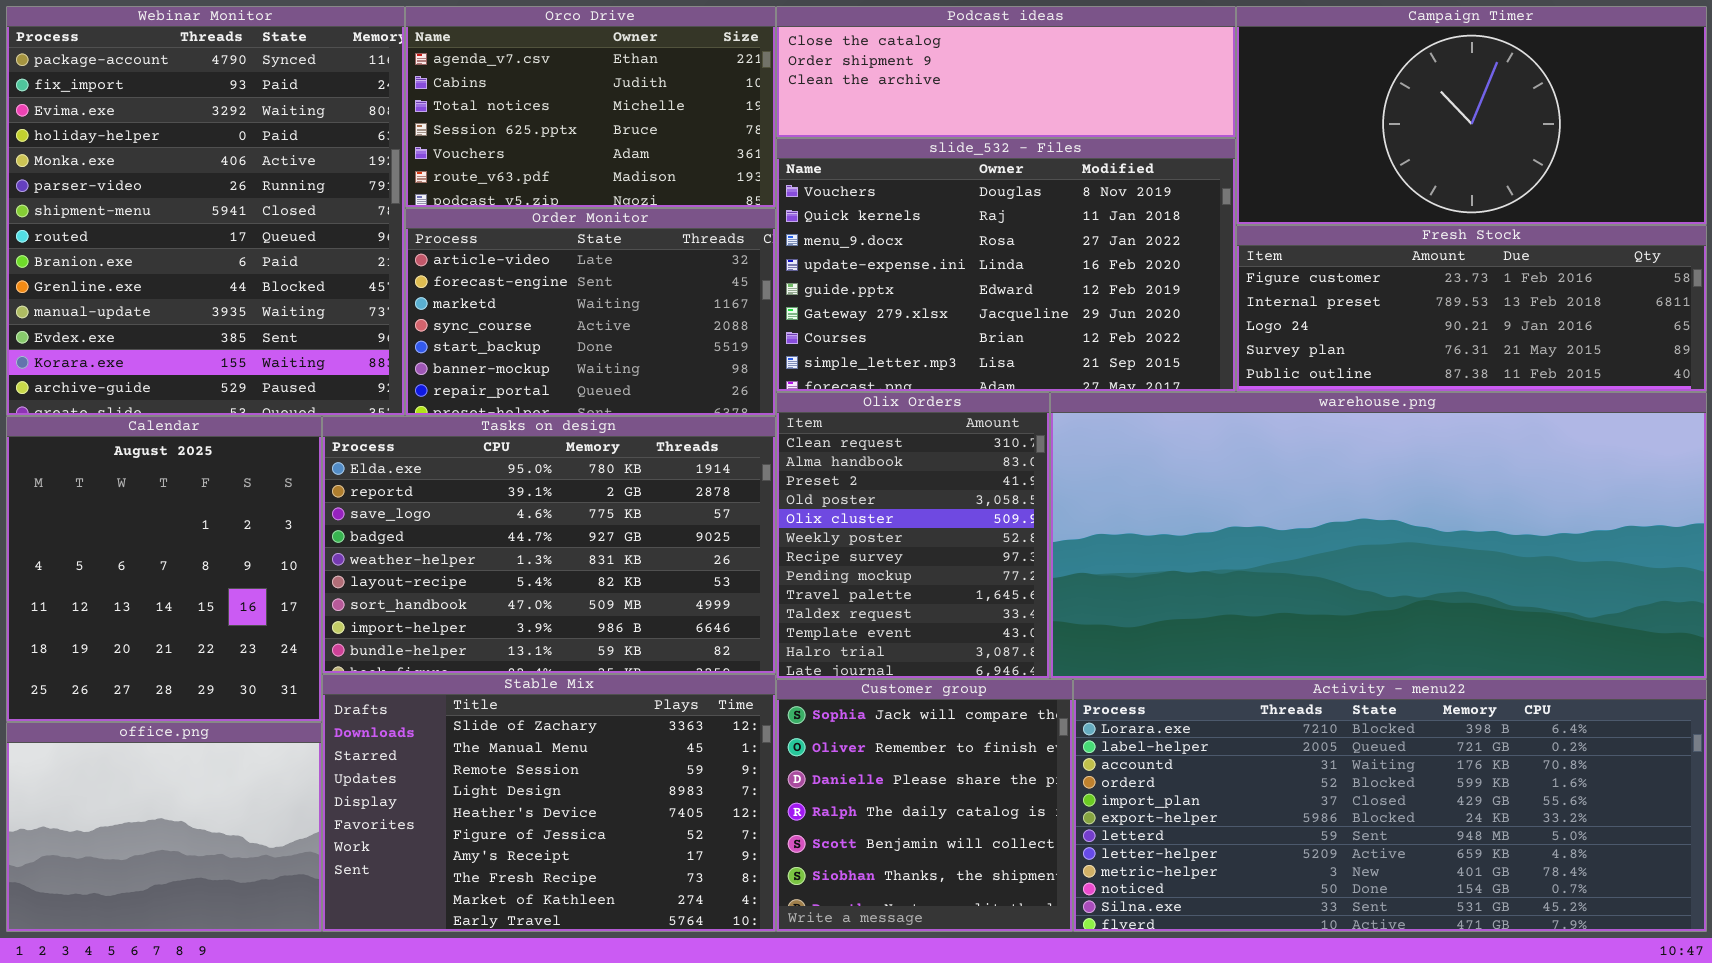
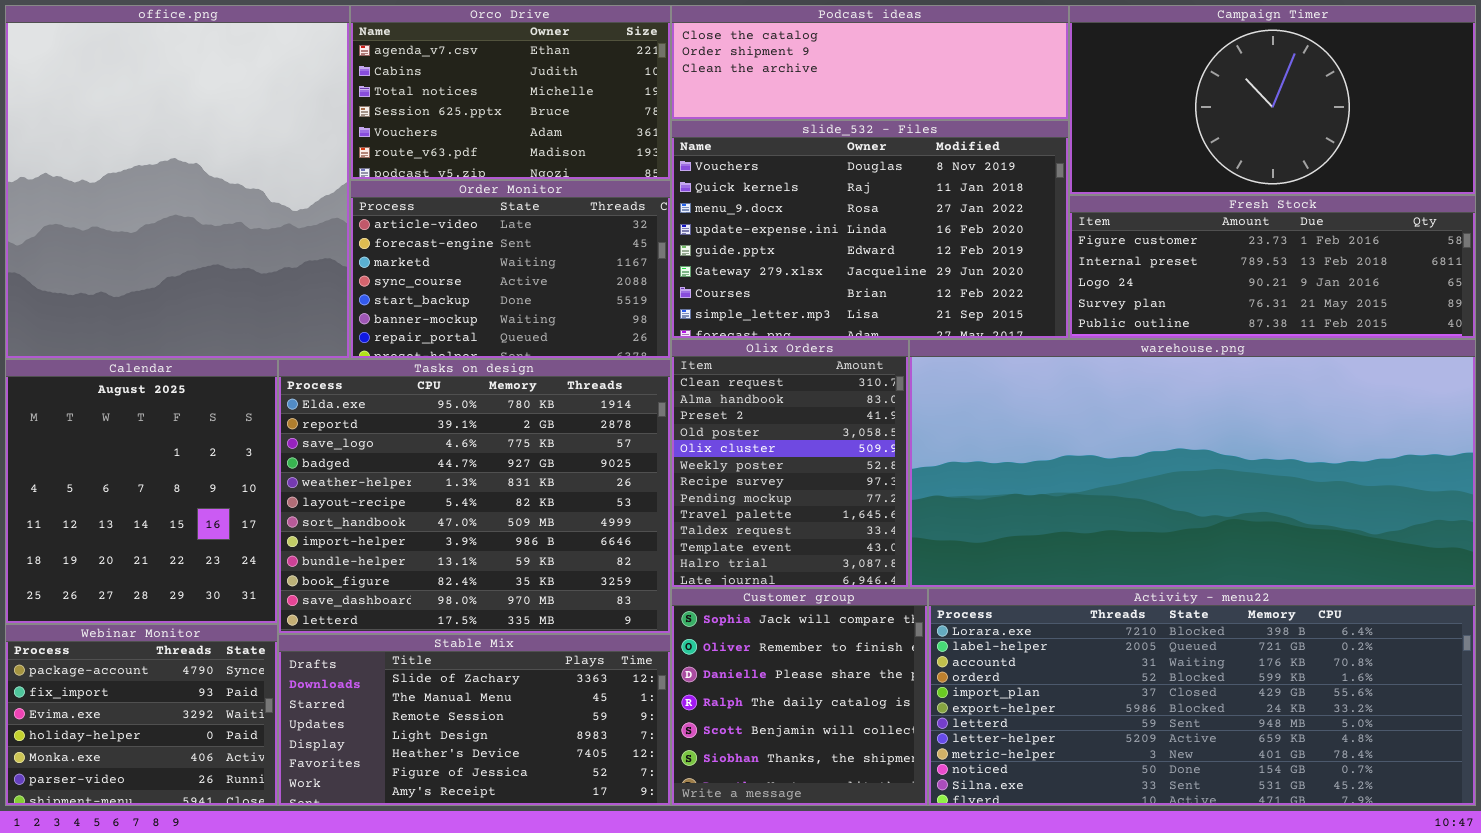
Webinar Monitor: [6,6,405,416] -> [5,624,278,806], moved, resized
Tasks on design: [322,416,776,674] -> [278,359,671,634], resized
Stable Mix: [322,674,776,932] -> [278,634,671,806], resized
office.png: [6,722,322,932] -> [5,5,350,359], moved, resized

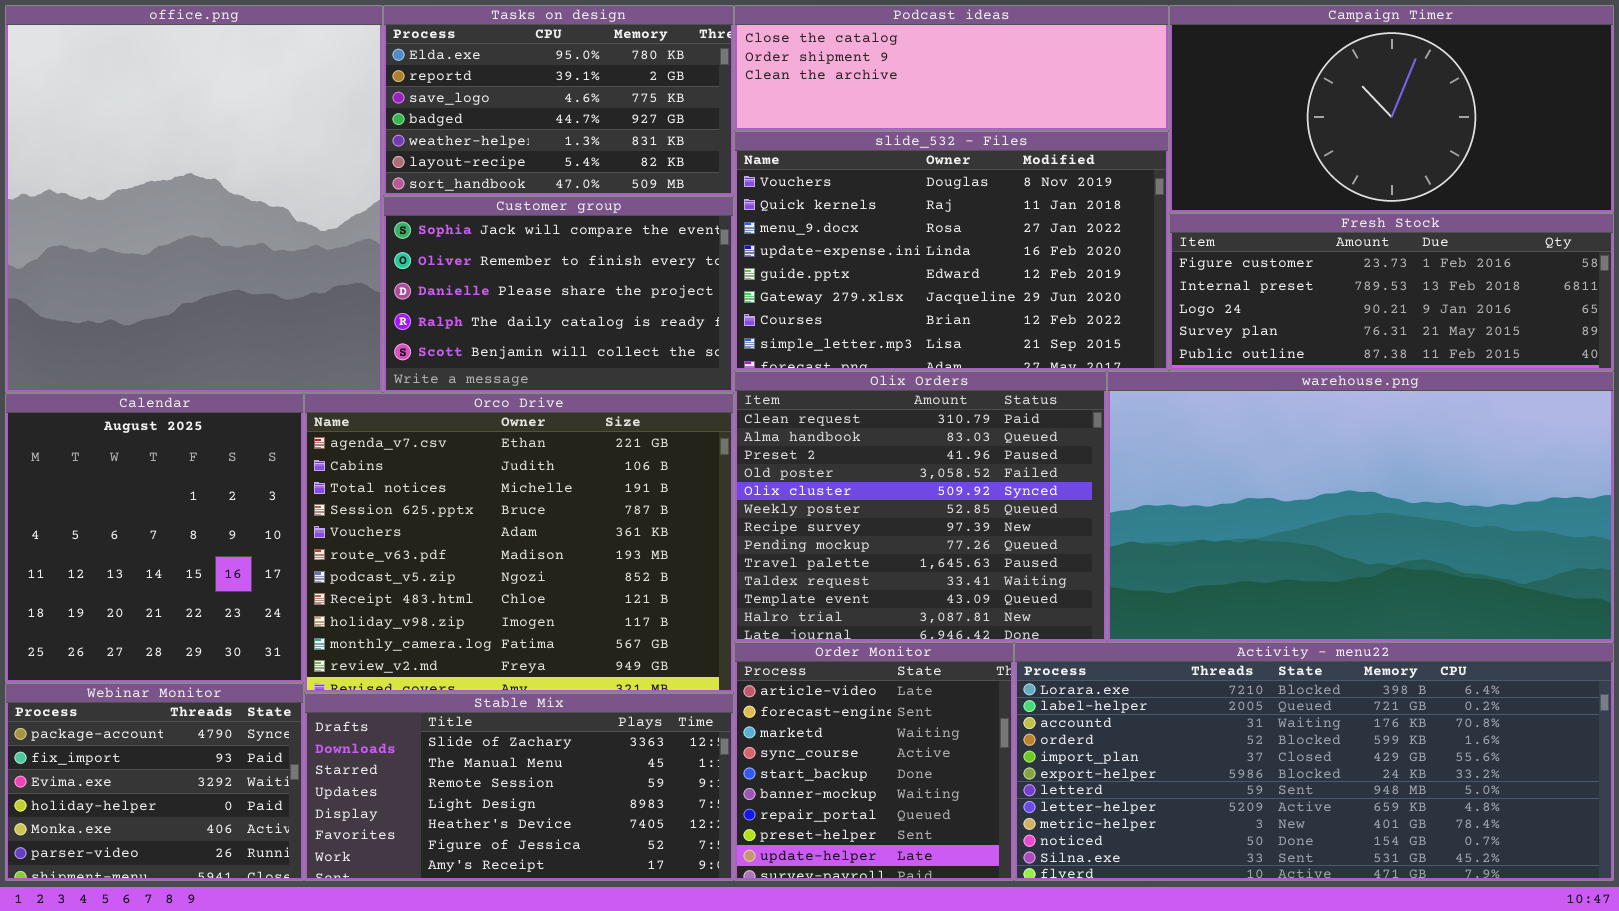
Orco Drive: [350,5,671,180] -> [304,393,734,693], moved, resized
Order Monitor: [350,180,671,359] -> [734,642,1014,881], moved, resized
Olix Orders: [671,339,909,588] -> [734,371,1107,642], resized
warehouse.png: [909,339,1476,588] -> [1107,371,1614,642], resized
Tasks on design: [278,359,671,634] -> [383,5,734,196], moved, resized
Customer group: [671,588,928,806] -> [383,196,734,393], moved, resized

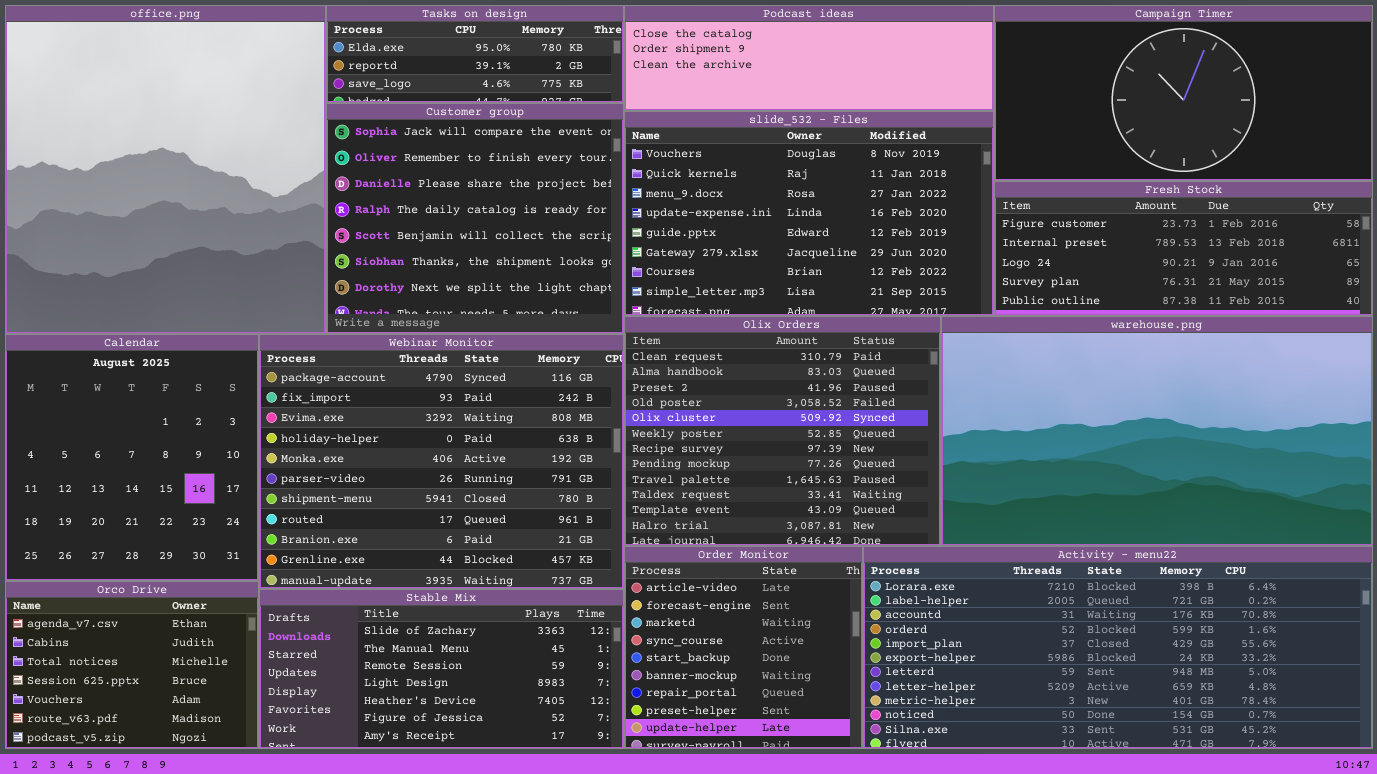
Tasks on design: [383,5,734,196] -> [326,5,624,103], resized
Customer group: [383,196,734,393] -> [326,103,624,334], resized
Orco Drive: [304,393,734,693] -> [5,581,259,749], moved, resized
Webinar Monitor: [5,683,304,881] -> [259,334,624,589], moved, resized

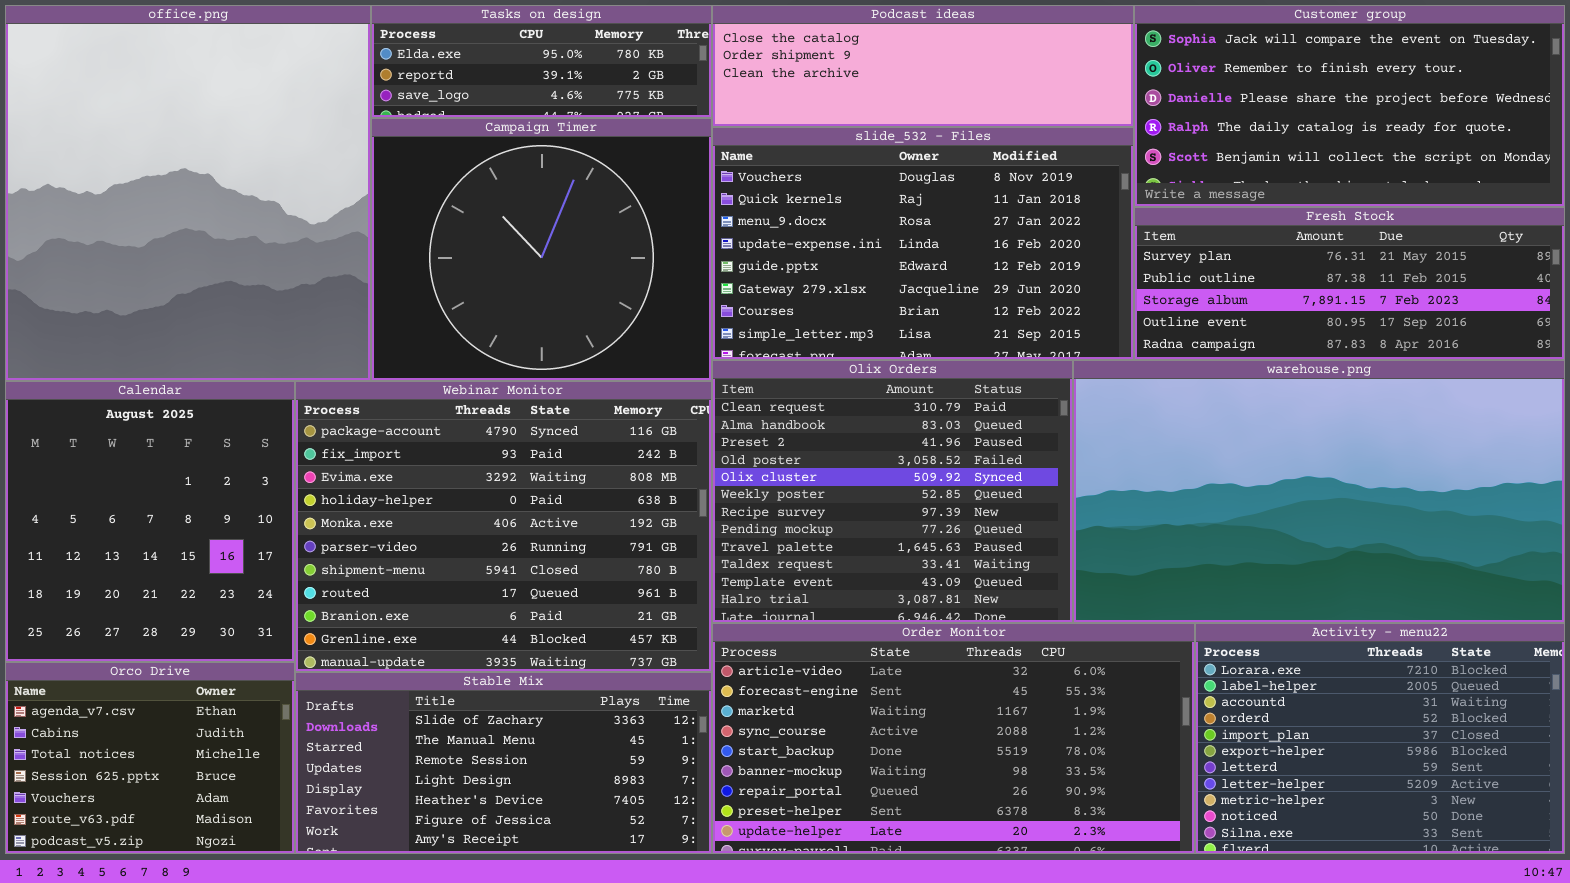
Campaign Timer: [994,5,1373,181] -> [371,118,712,381], moved, resized
Customer group: [326,103,624,334] -> [1134,5,1565,207], moved, resized
Fresh Stock: [994,181,1373,316] -> [1134,207,1565,360], scrolled down 3 rows
Order Monitor: [624,546,863,749] -> [712,623,1195,854], resized
Activity - menu22: [863,546,1373,749] -> [1195,623,1565,854], resized

